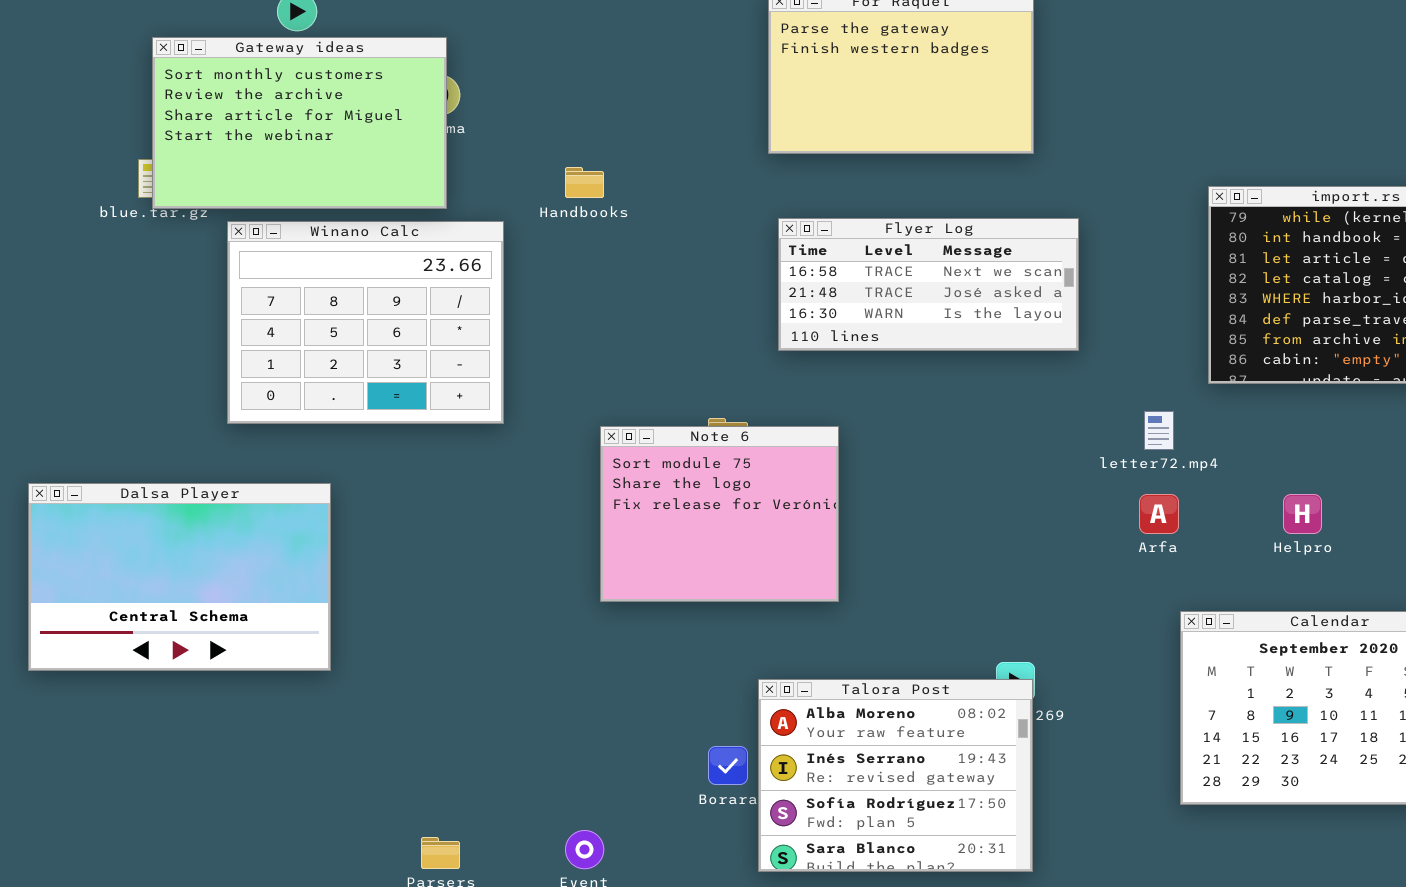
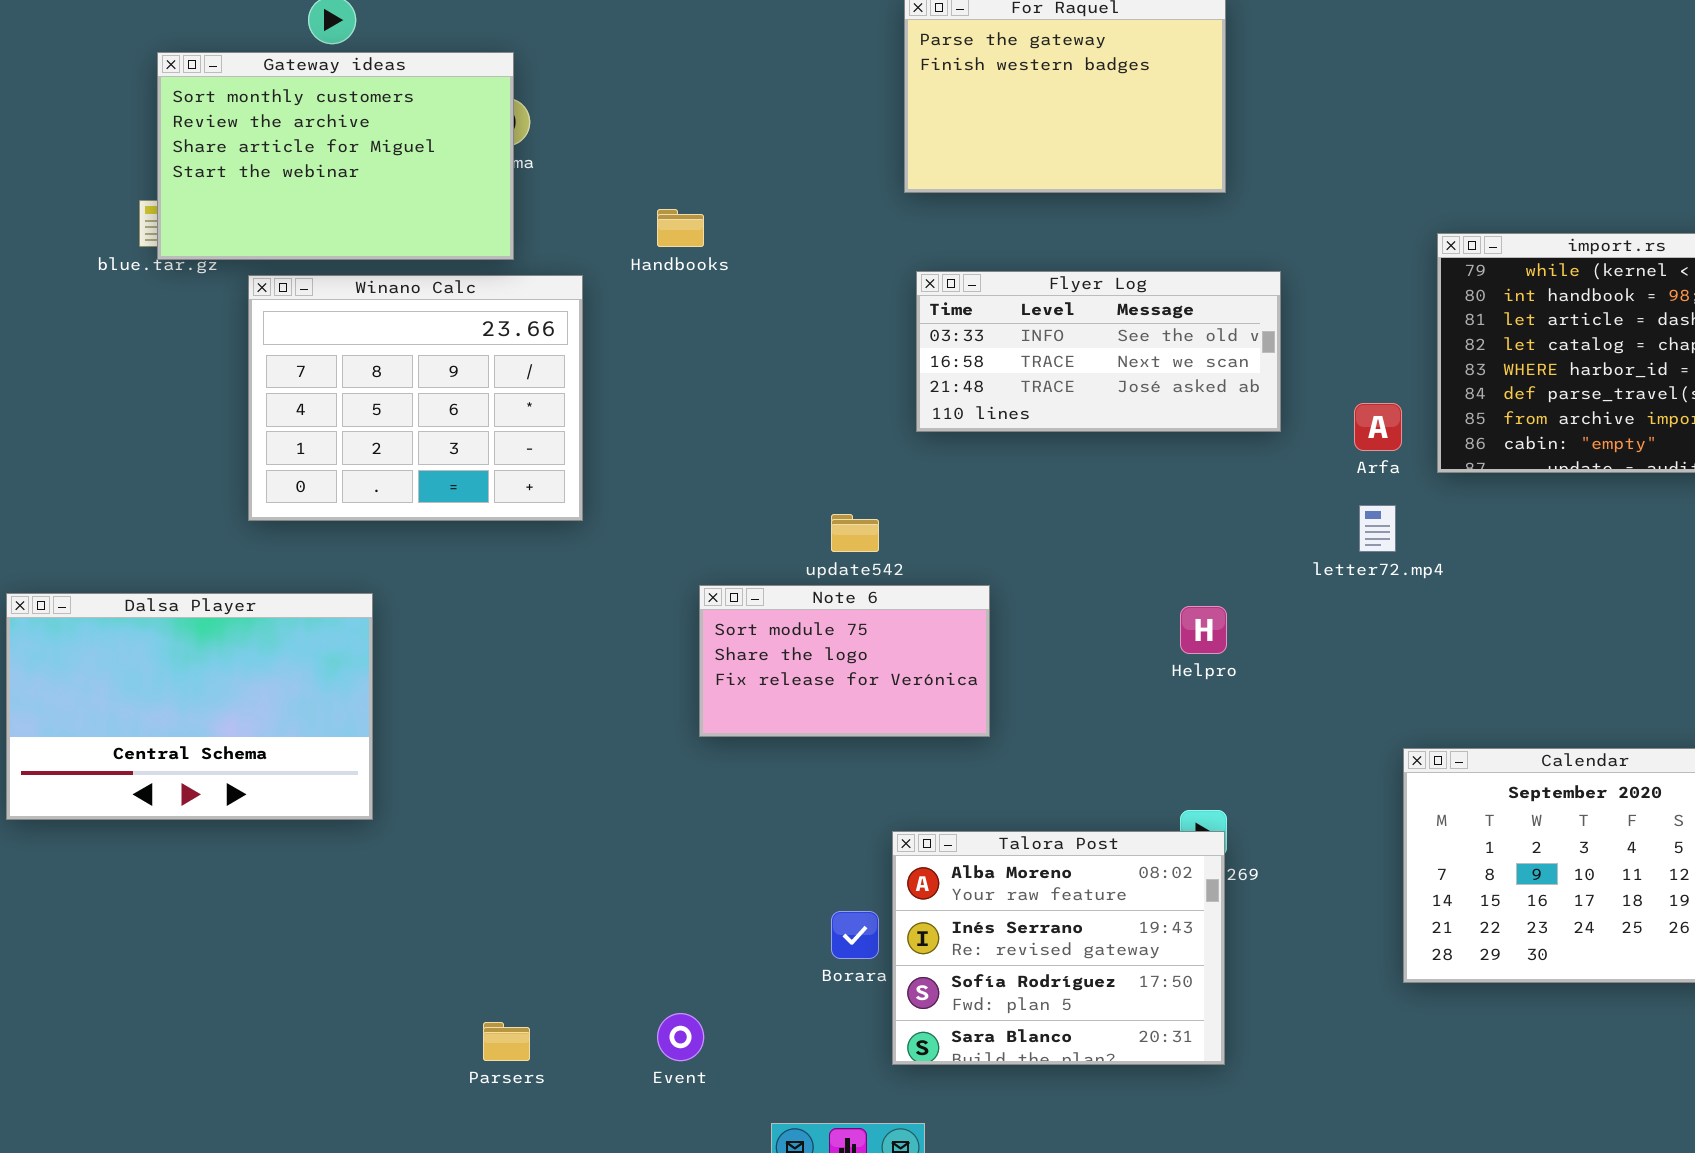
Flyer Log: [778,218,1079,351] -> [916,271,1281,432], scrolled up 1 row
Note 6: [600,426,839,602] -> [699,585,990,737], resized
Arfa: [1139,494,1179,534] -> [1354,403,1402,451], moved
Helpro: [1283,494,1322,534] -> [1180,606,1227,654], moved

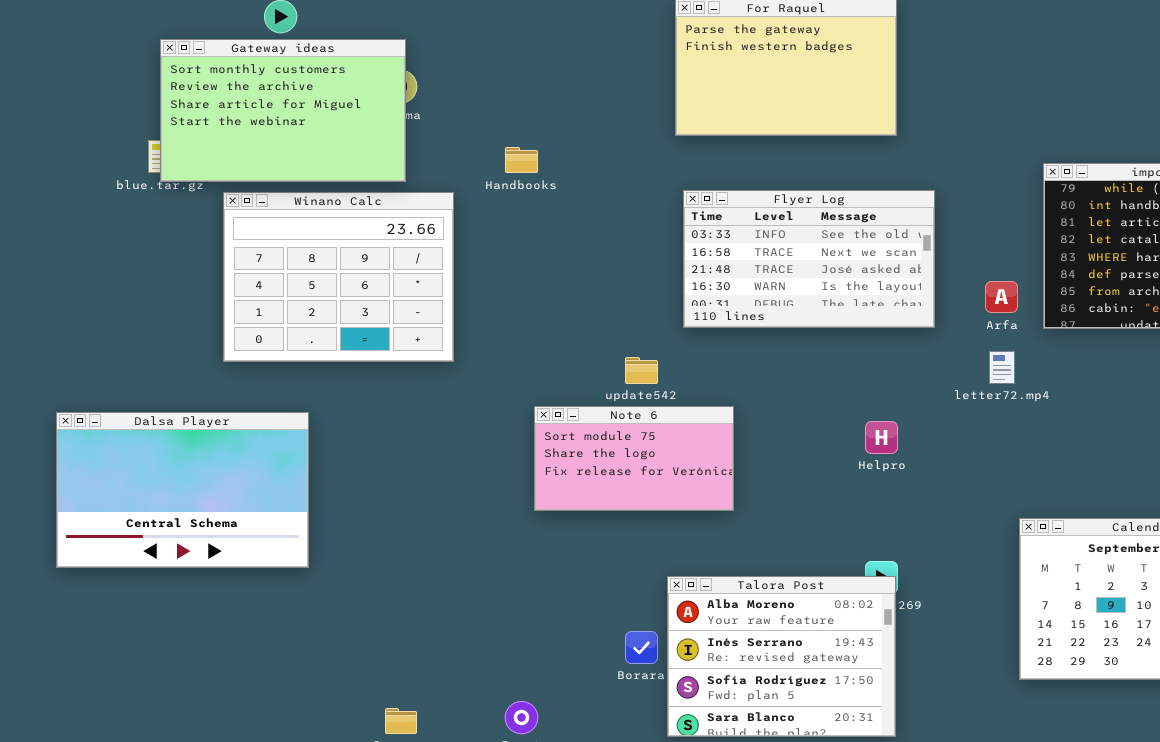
Flyer Log: [916,271,1281,432] -> [683,190,935,328], resized

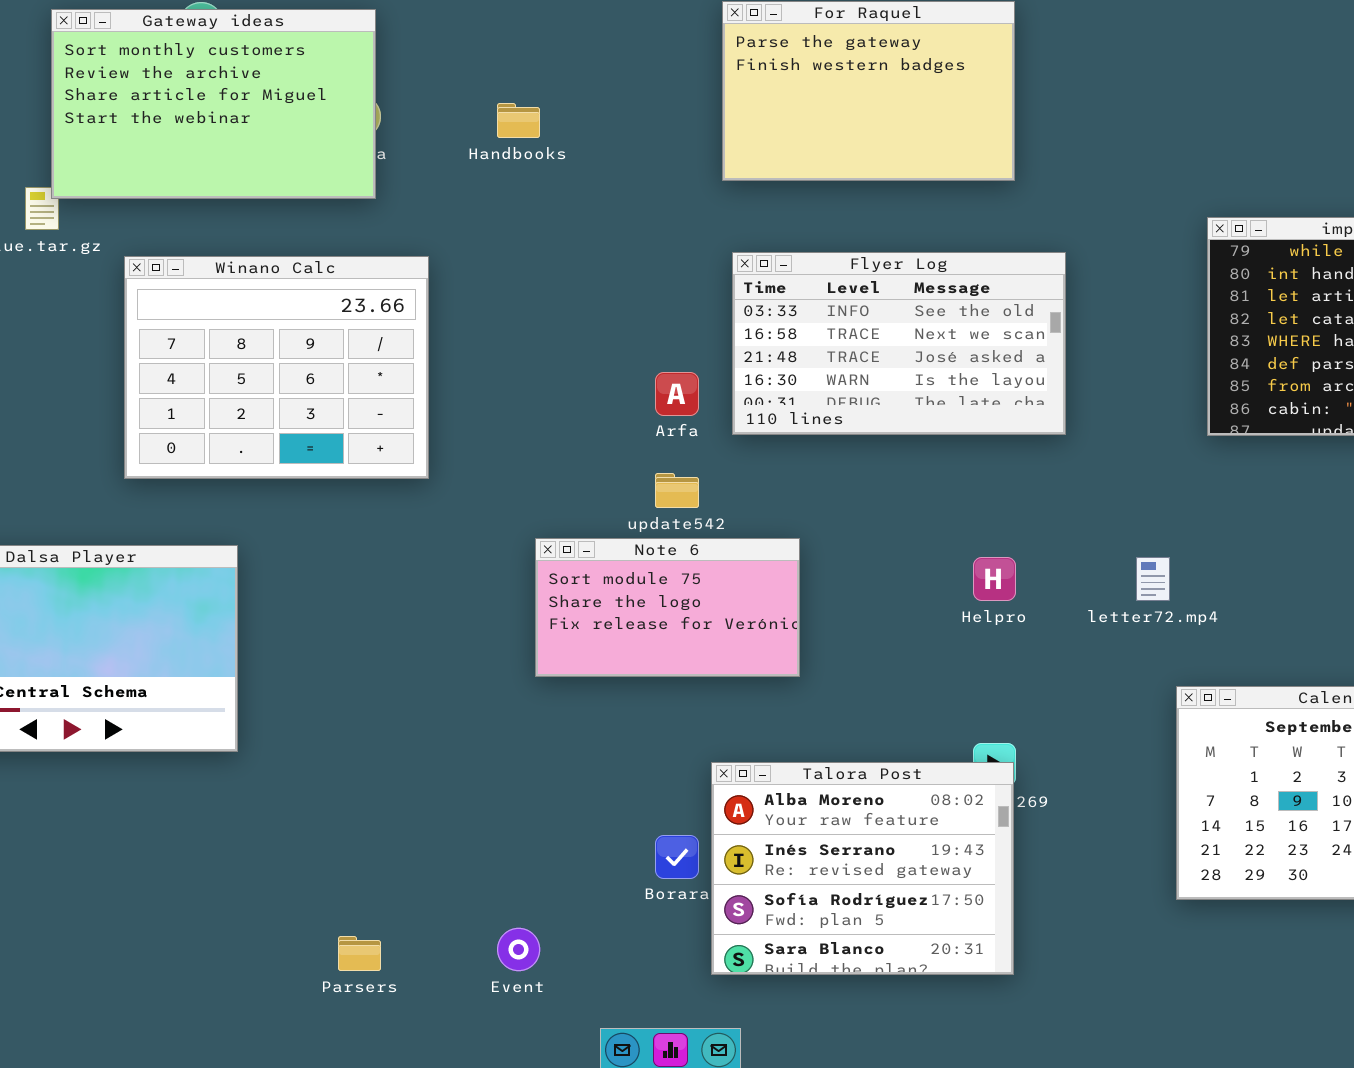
Gateway ideas: [160,39,406,182] -> [51,9,376,199], moved
Handbooks: [505,147,538,173] -> [497,103,540,138], moved
Arfa: [985,281,1018,313] -> [655,372,699,416], moved
letter72.mp4: [989,351,1015,384] -> [1136,557,1170,601], moved

